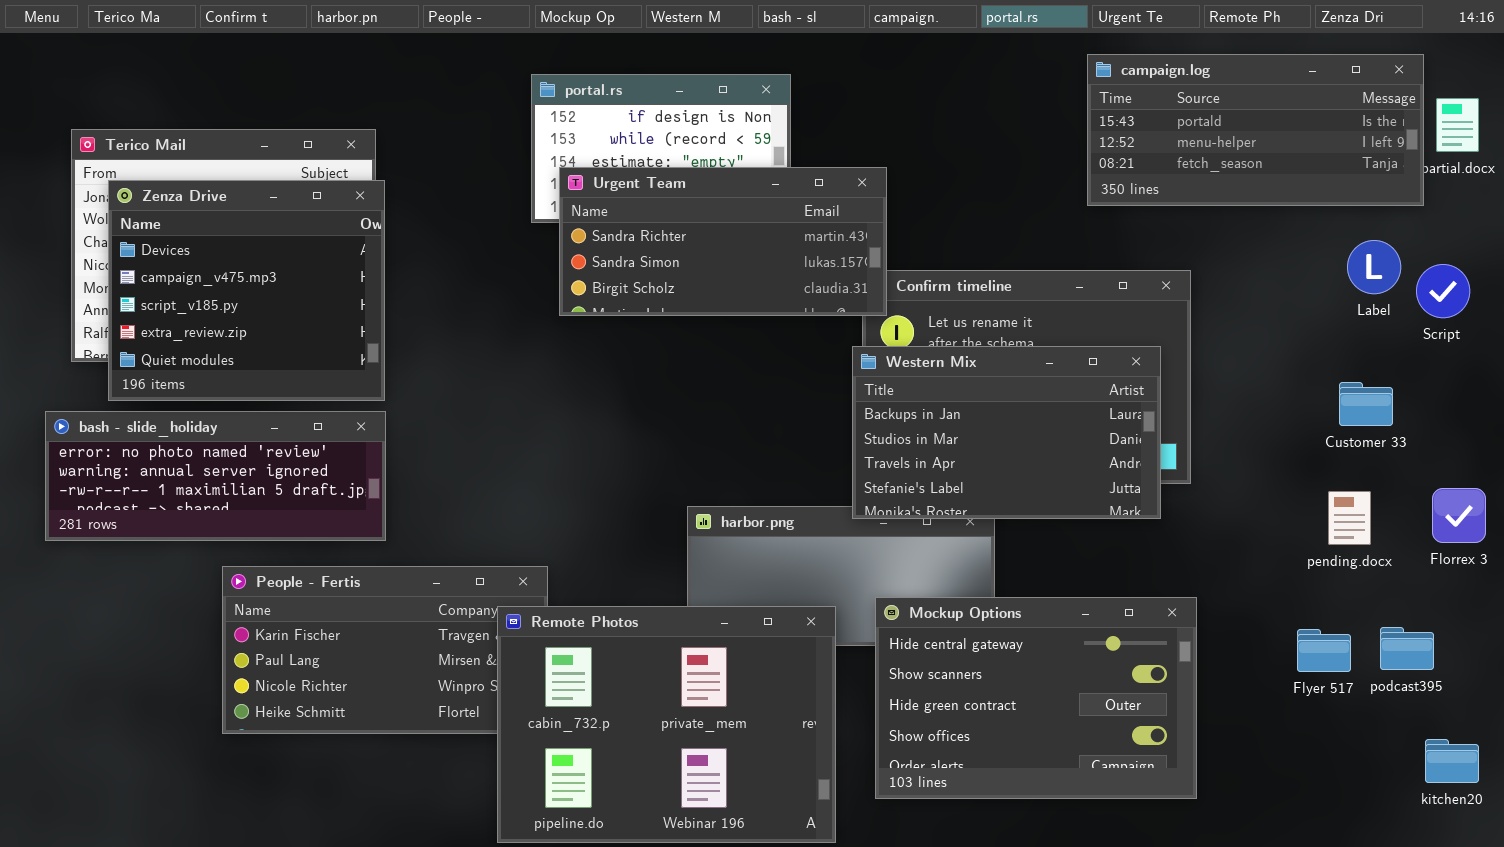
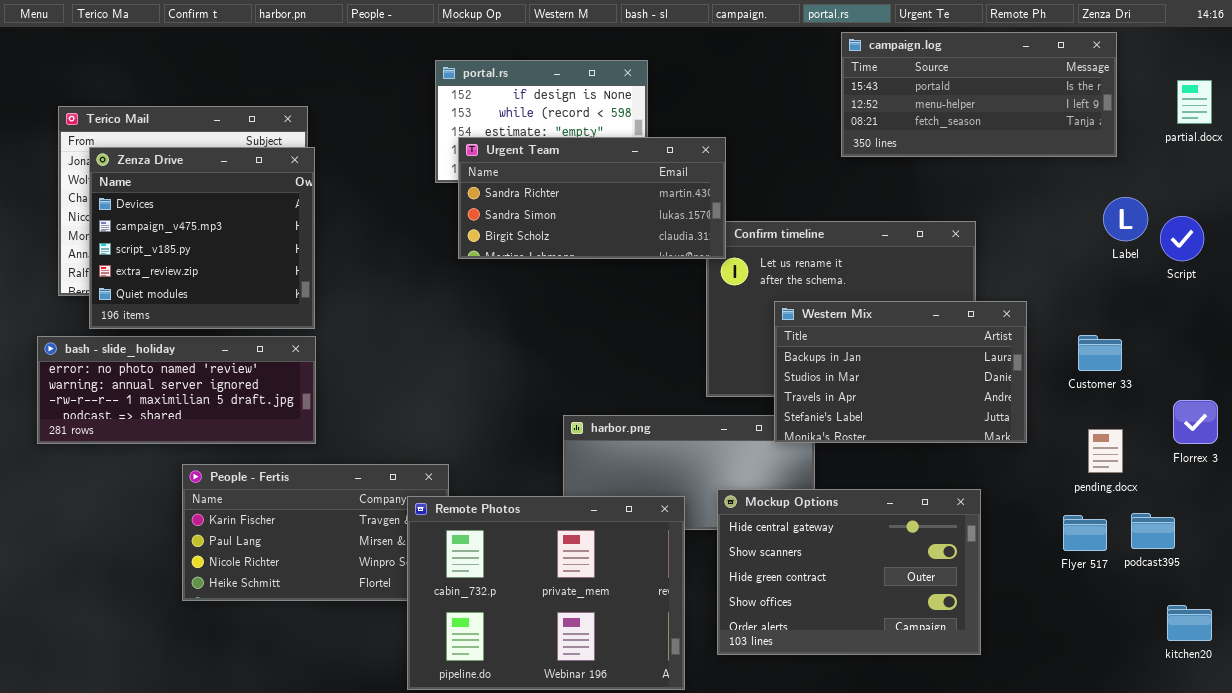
campaign.log: [1087,54,1424,206] -> [841,32,1117,157], moved
Western Mix: [852,346,1161,519] -> [774,301,1027,443], moved
Customer 33: [1339,382,1393,426] -> [1078,335,1122,371], moved
pending.docx: [1328,491,1371,545] -> [1088,429,1123,473], moved

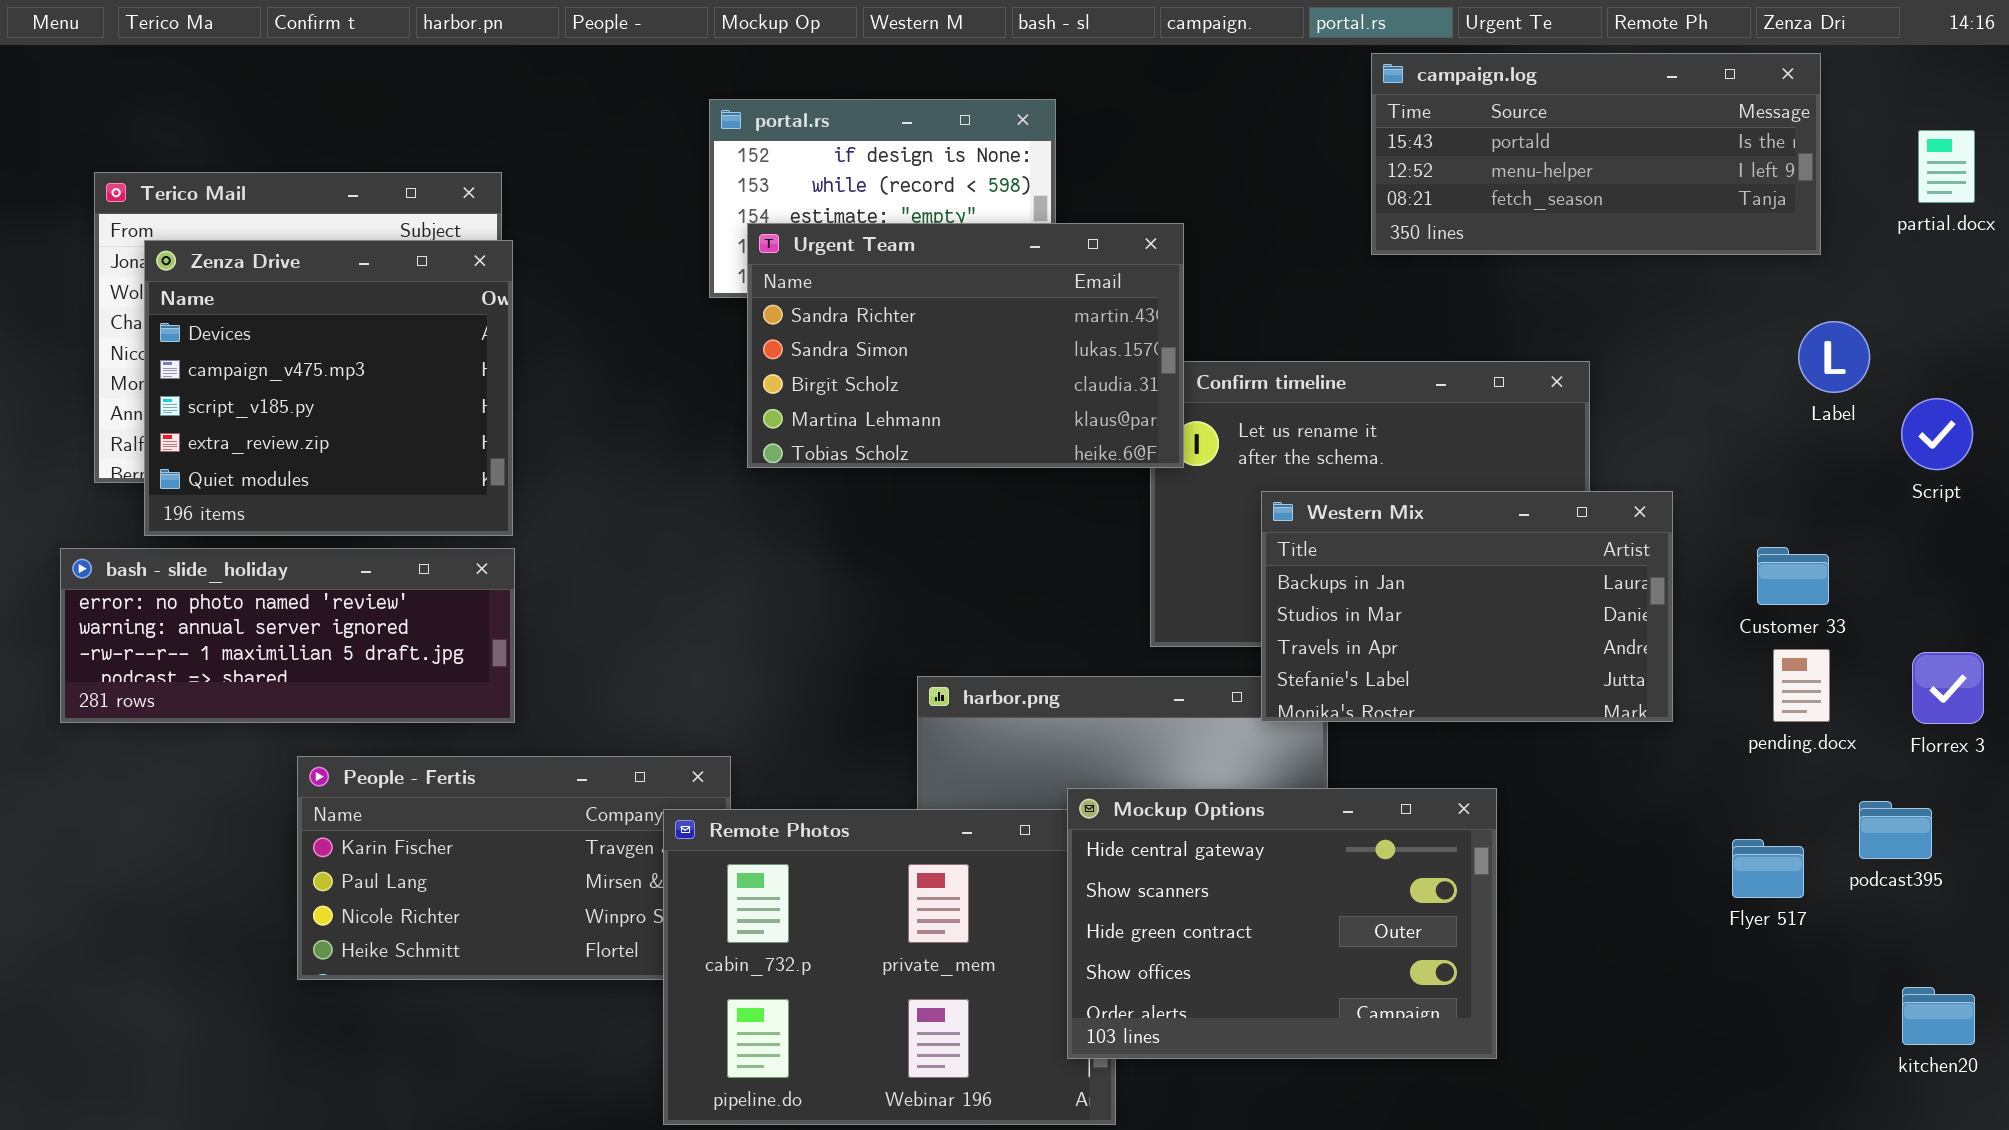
Urgent Team: [458,137,726,259] -> [747,223,1184,468], resized
Script: [1160,216,1204,261] -> [1901,398,1973,470], moved
pending.docx: [1088,429,1123,473] -> [1773,649,1830,722], moved
Mockup Options: [717,489,981,655] -> [1067,788,1497,1059], moved
podcast395: [1131,513,1175,549] -> [1859,801,1932,859], moved

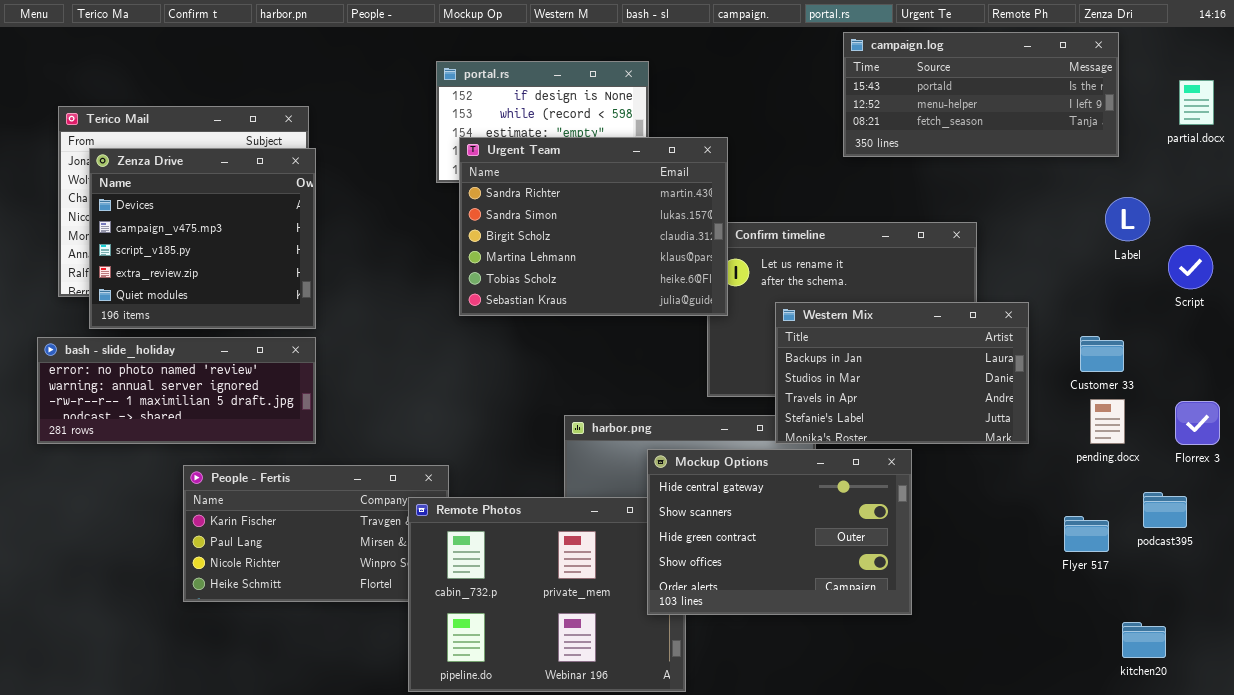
Urgent Team: [747,223,1184,468] -> [459,137,728,316], resized
Mockup Options: [1067,788,1497,1059] -> [647,449,912,615], moved
kitchen20: [1902,987,1975,1045] -> [1122,622,1166,658], moved

